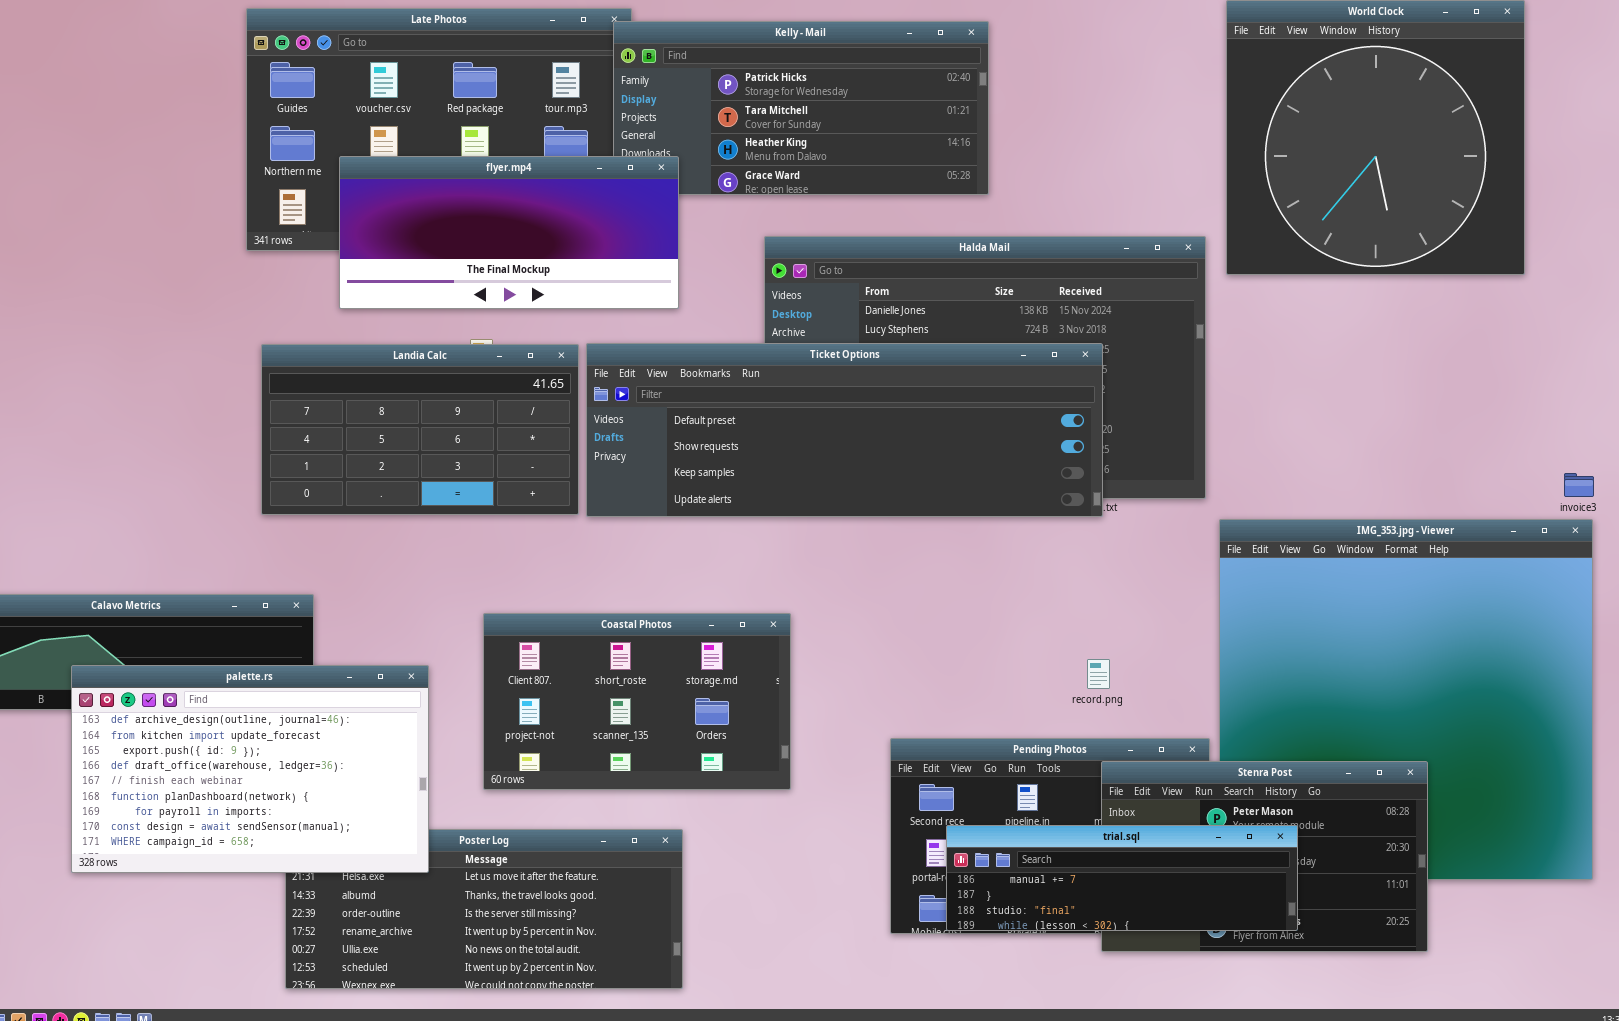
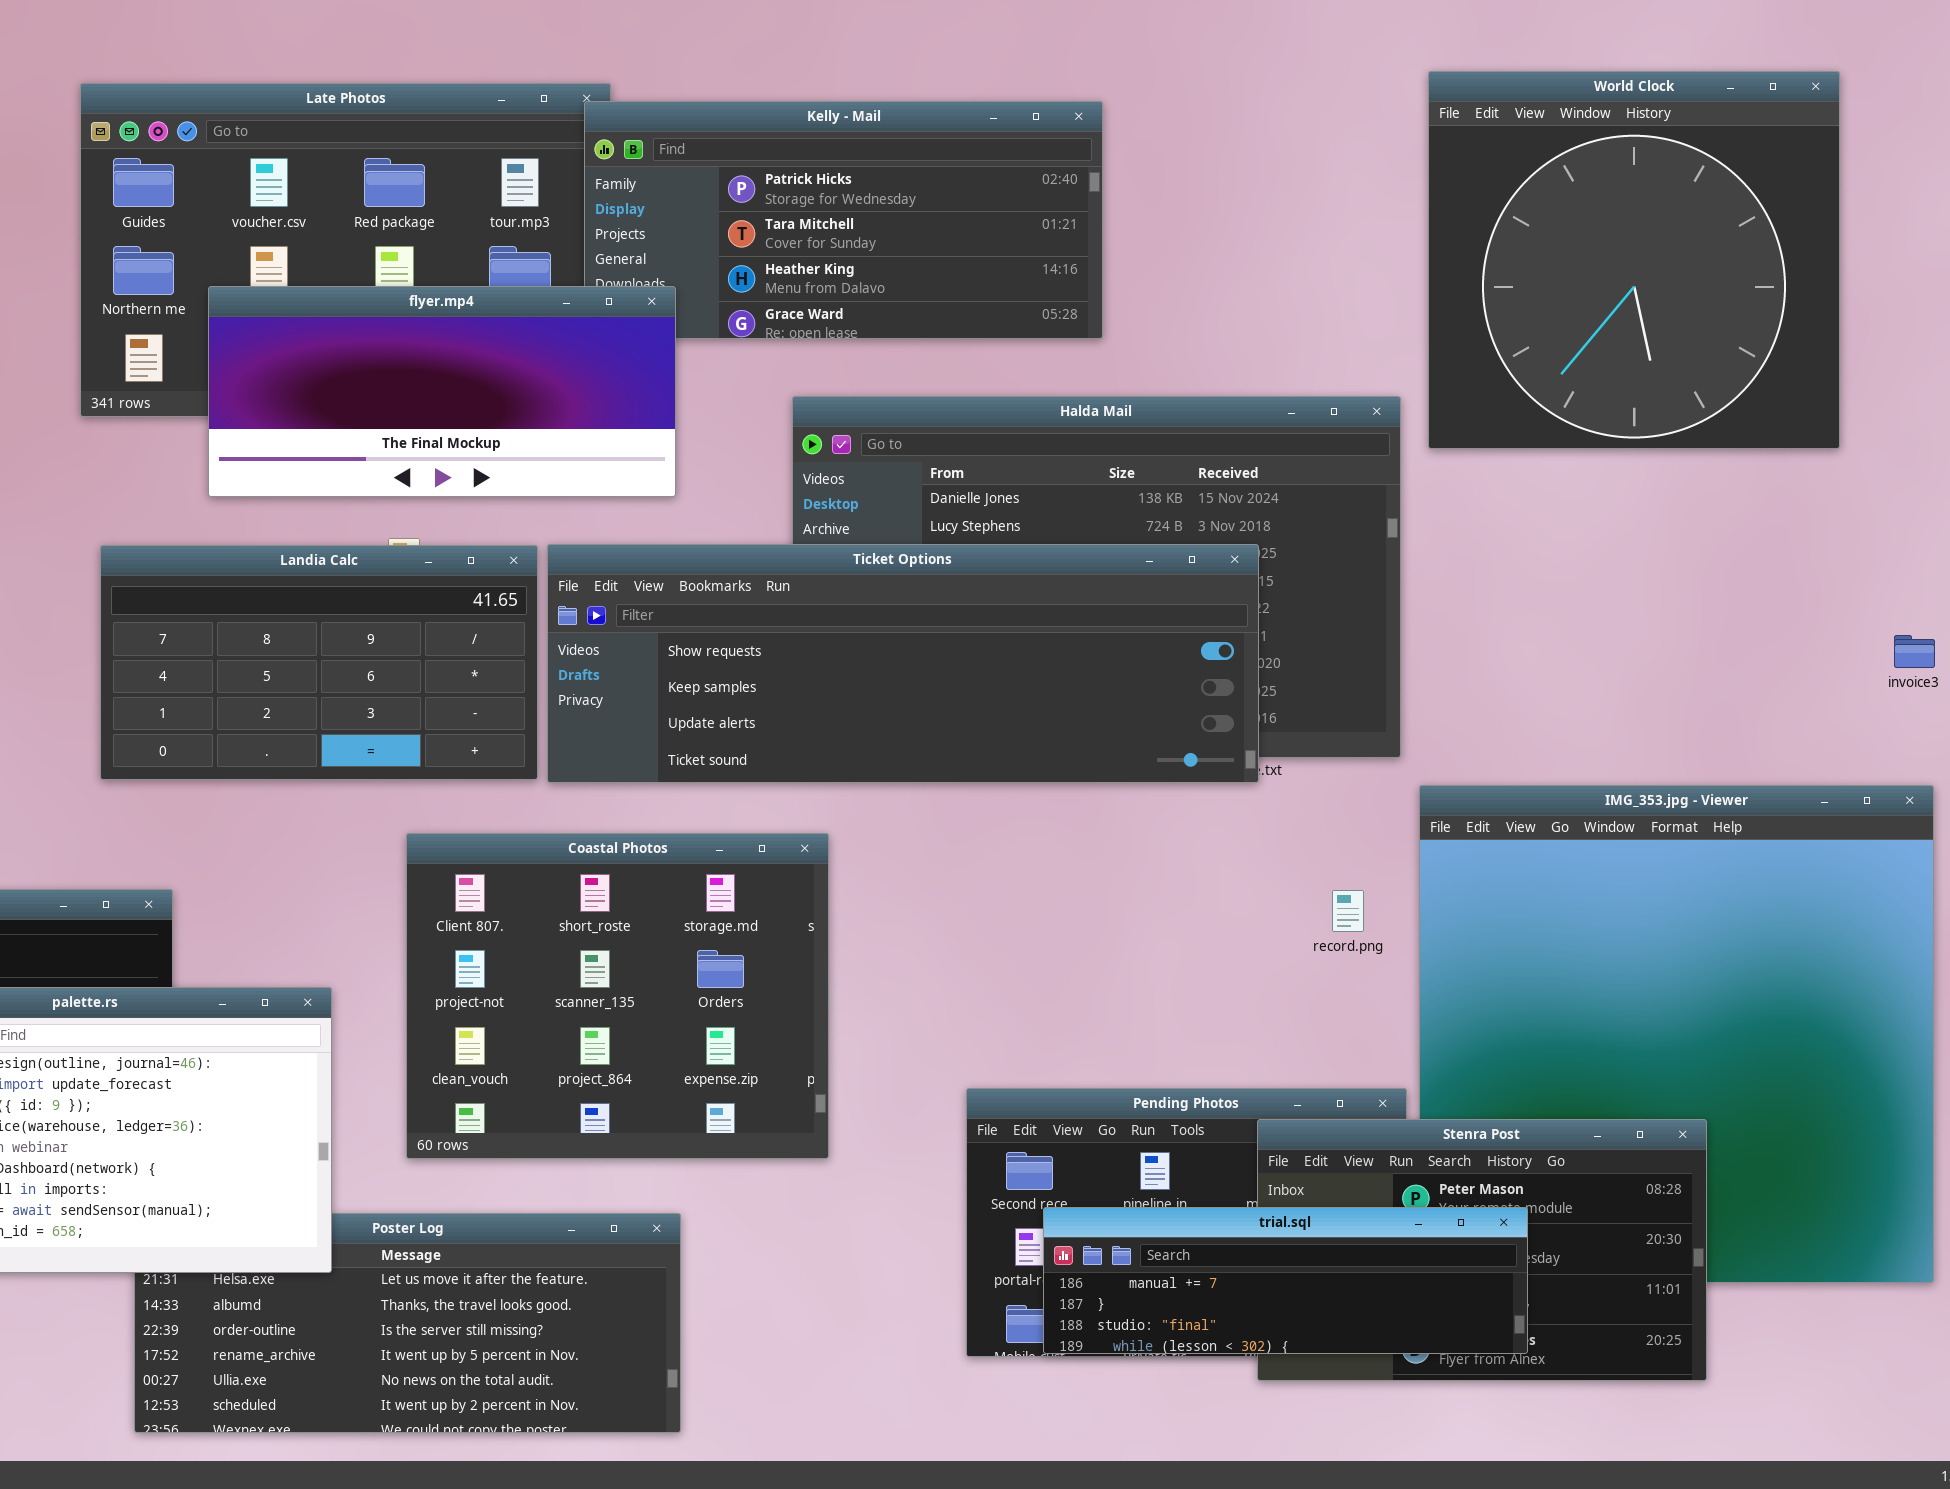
Ticket Options: [586,343,1103,517] -> [547,544,1259,783], scrolled down 1 row
invoice3: [1564,473,1594,497] -> [1894,635,1935,668], moved
Coastal Photos: [483,613,791,790] -> [406,833,829,1159], resized
record.png: [1087,659,1110,689] -> [1332,890,1364,932], moved

